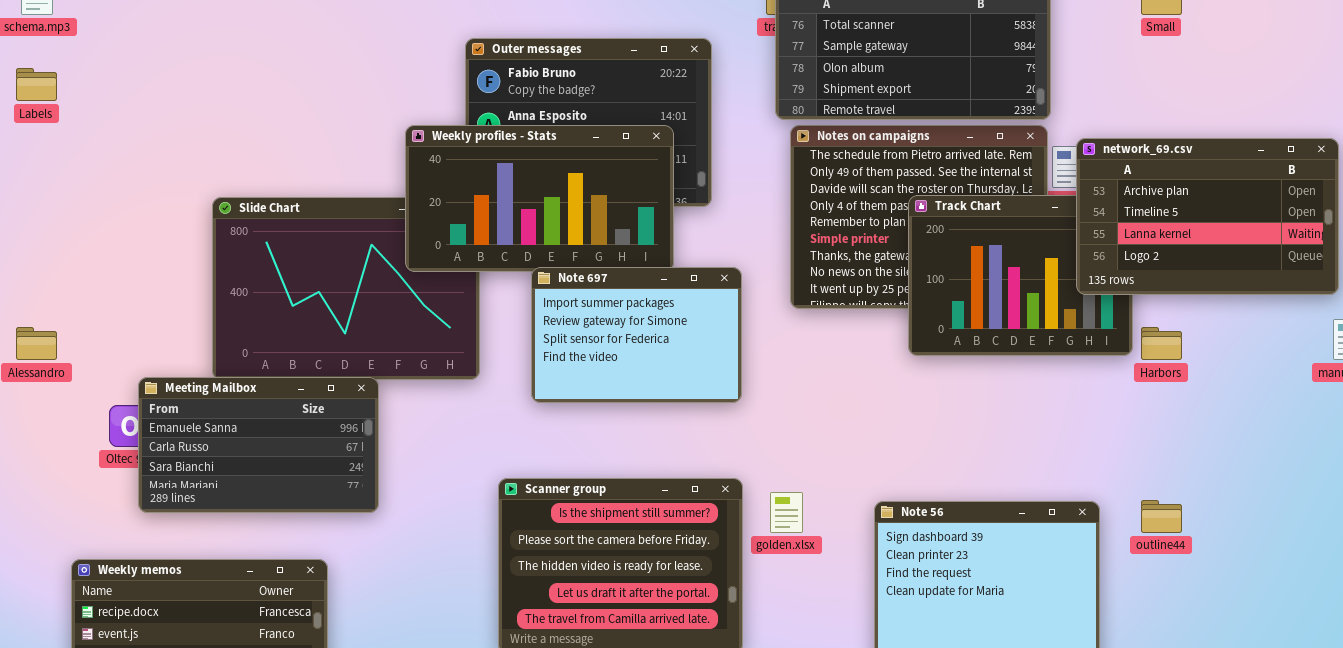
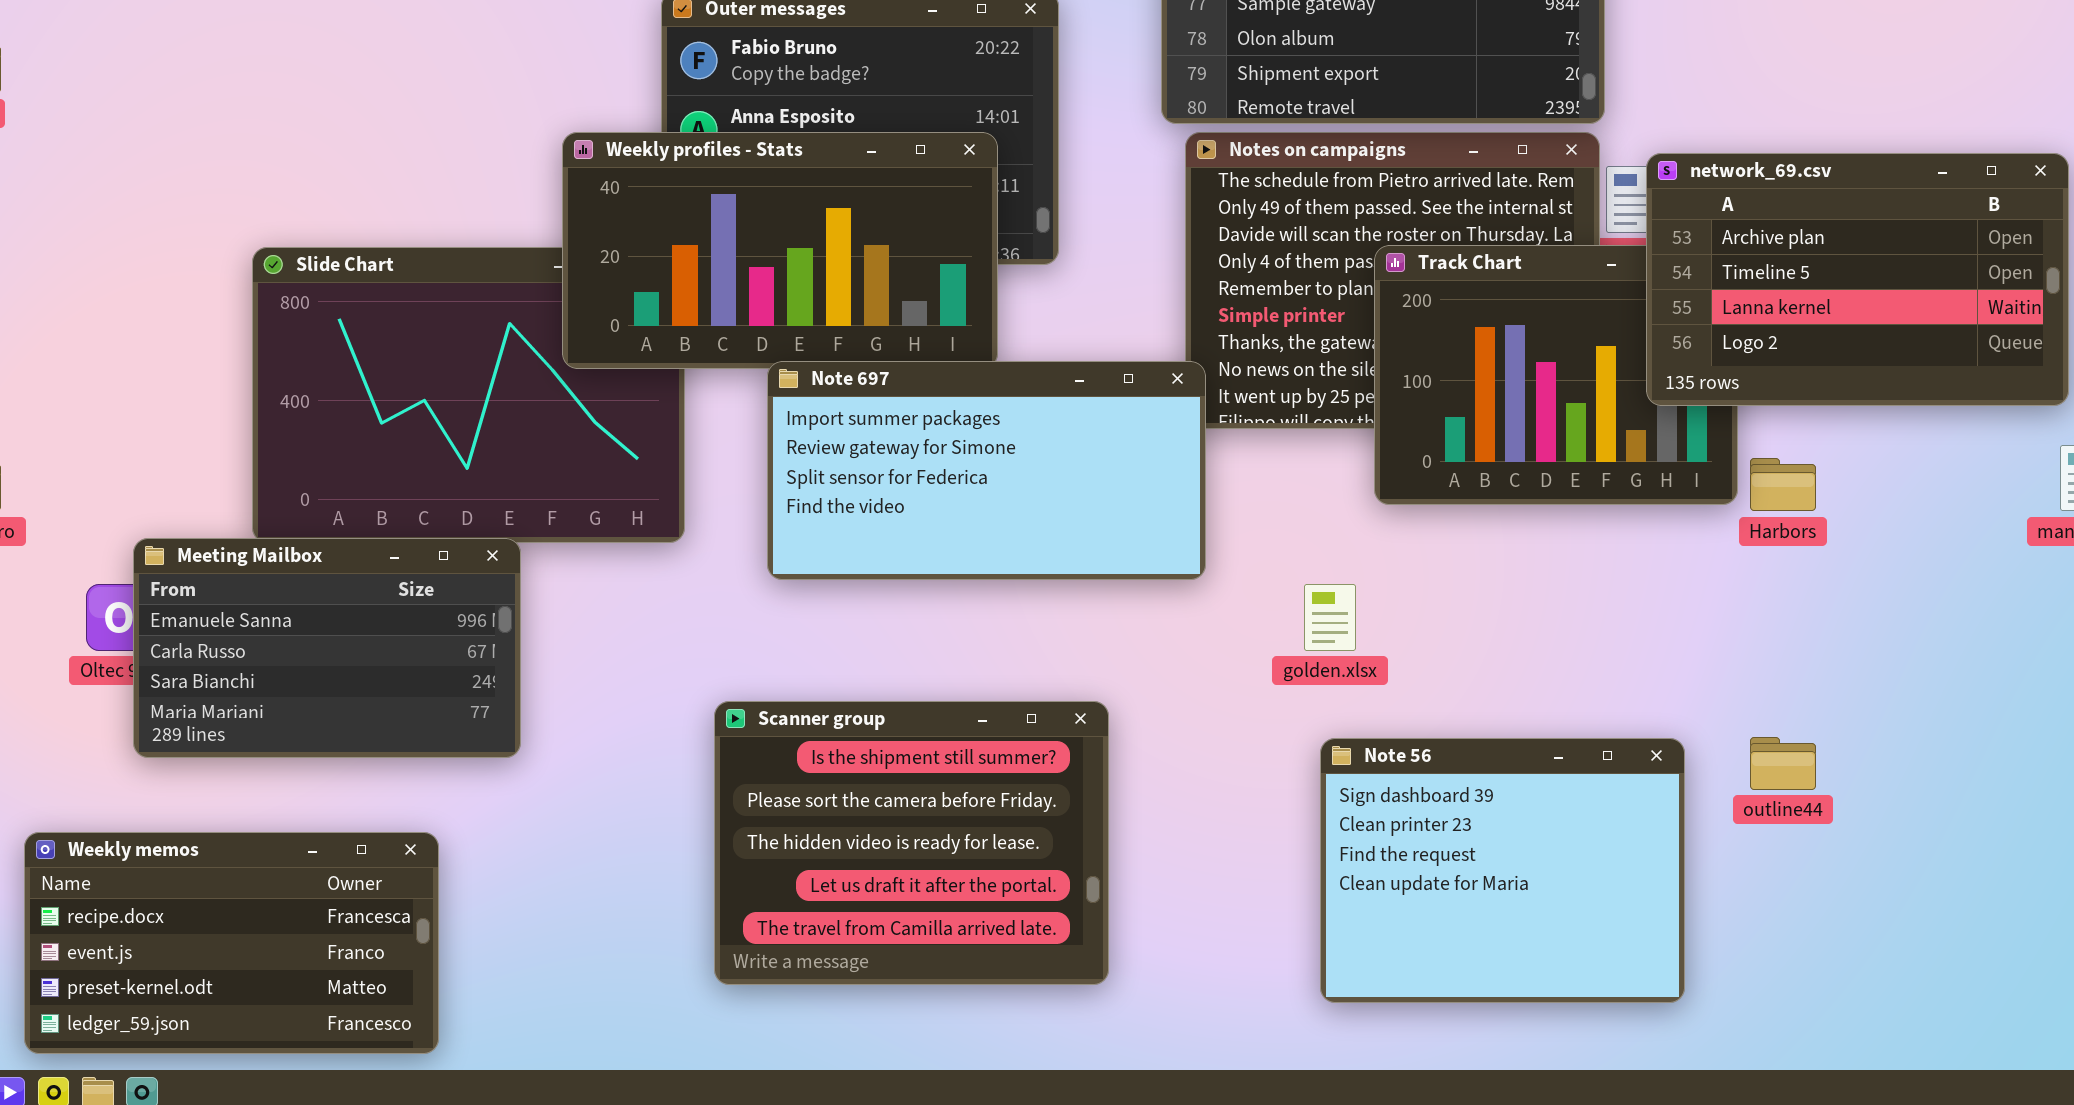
Note 697: [531,267,742,403] -> [767,361,1206,580], resized
golden.xlsx: [770,492,803,533] -> [1304,584,1356,651], moved

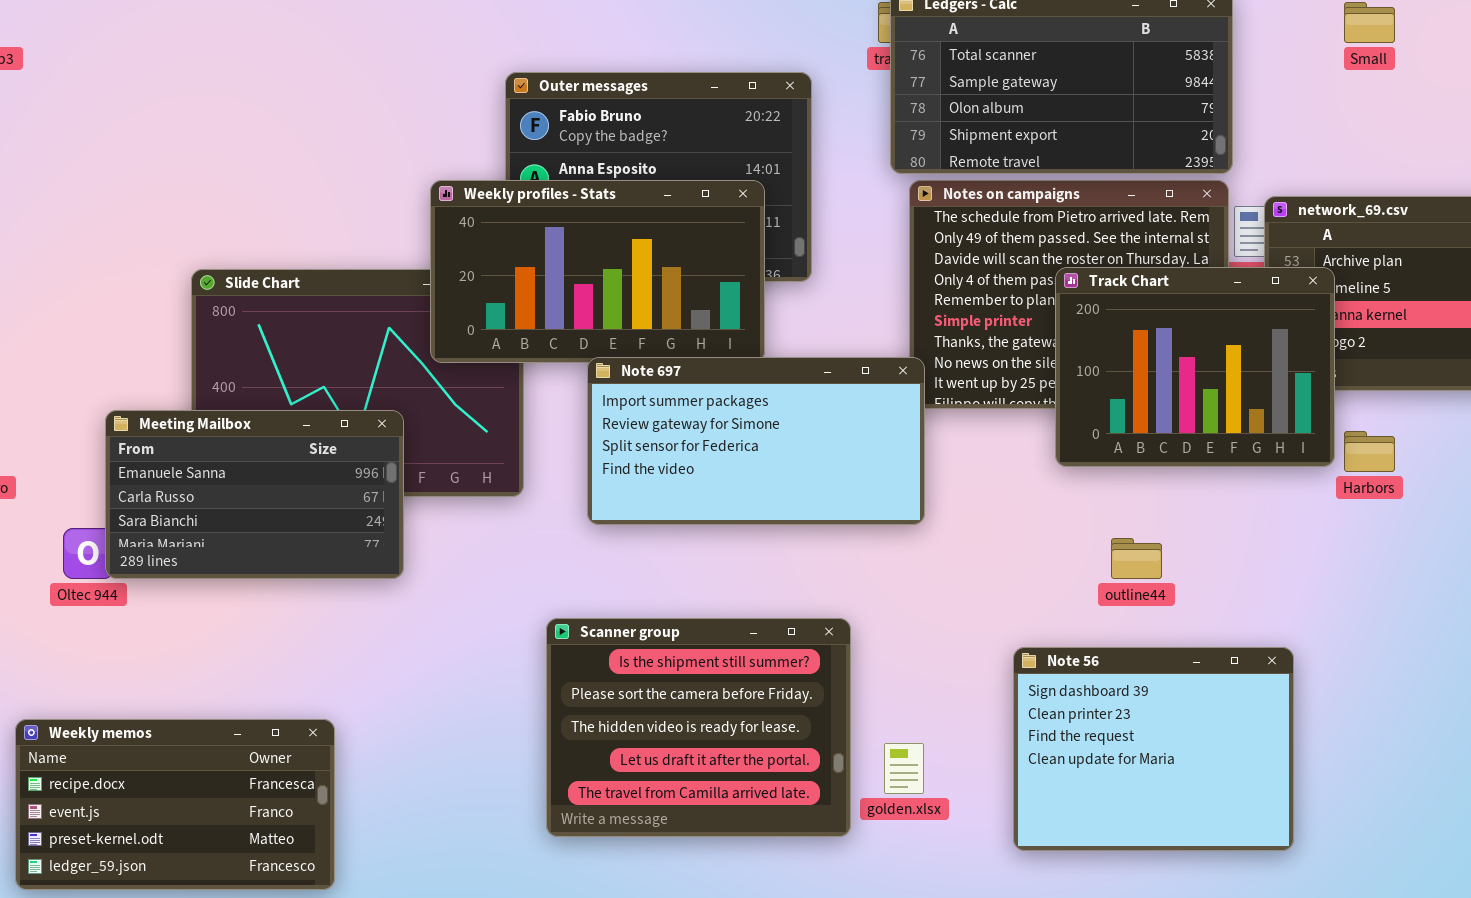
Track Chart: [1374,245,1738,505] -> [1055,267,1335,467], raised
Meeting Mailbox: [133,538,521,758] -> [105,410,404,579], moved
golden.xlsx: [1304,584,1356,651] -> [884,743,924,794], moved
outline44: [1750,737,1816,790] -> [1111,538,1162,579], moved

